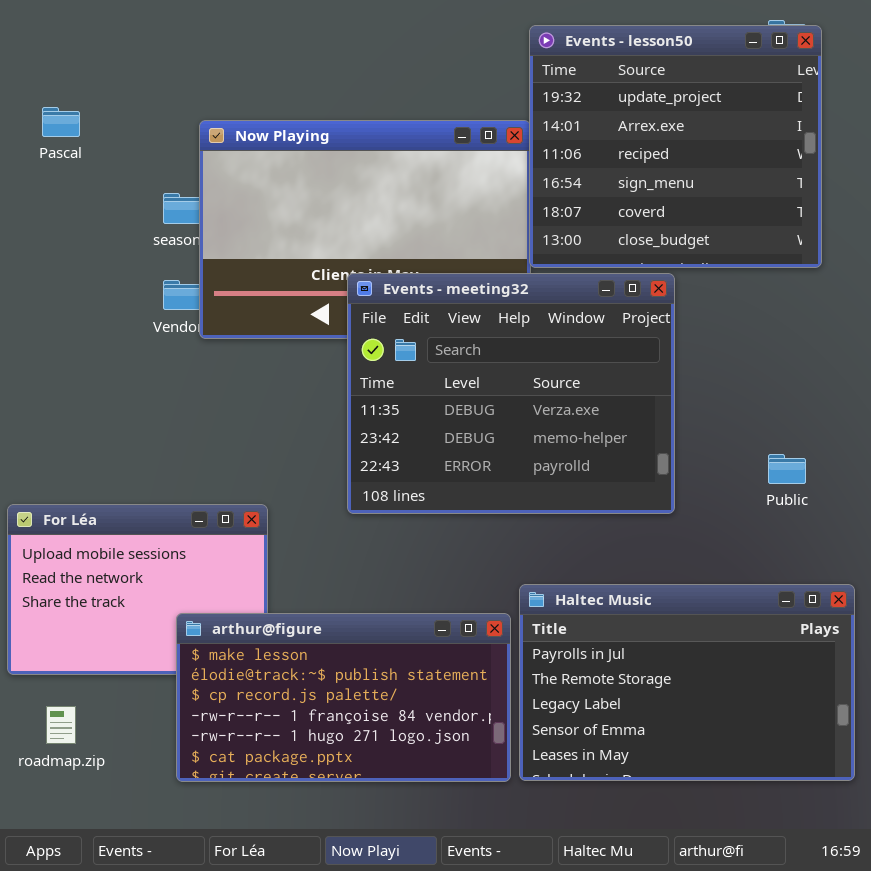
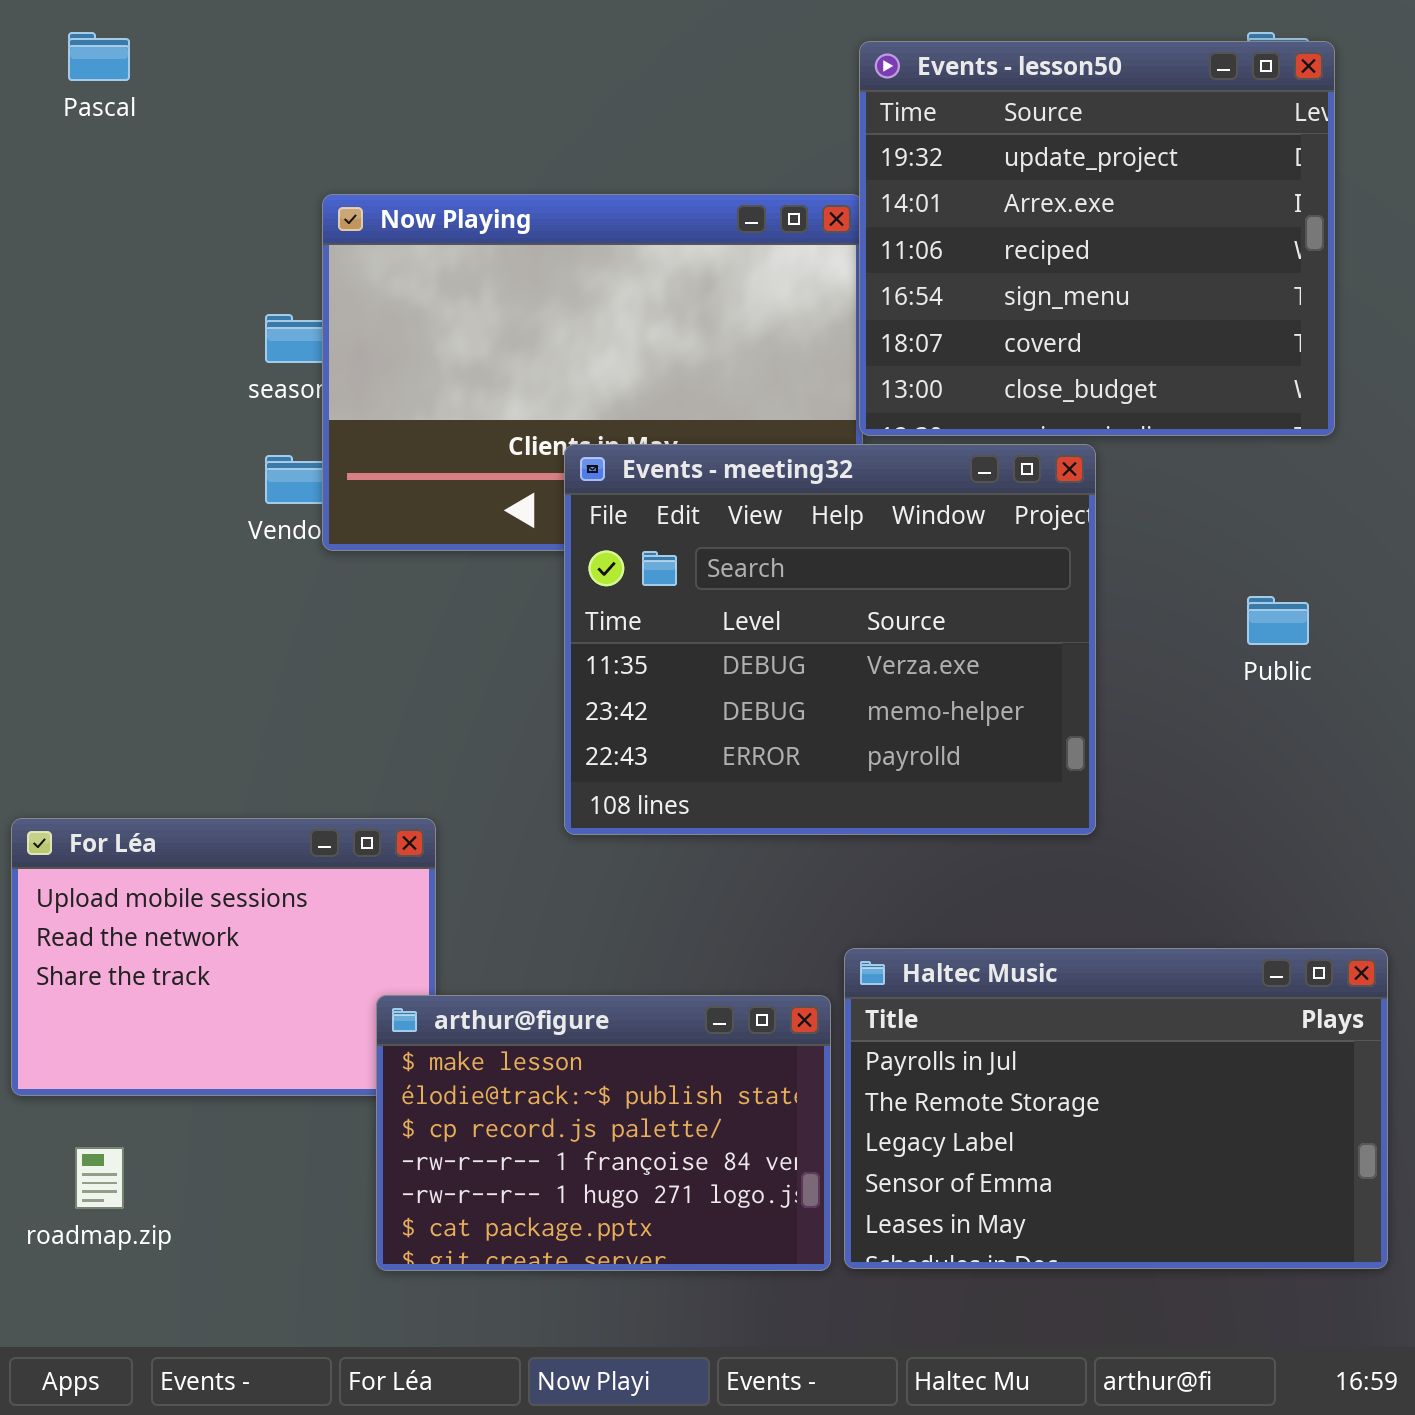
Pascal: [42,107,80,137] -> [68,32,130,81], moved
Public: [768,454,806,484] -> [1247,596,1309,645], moved
arthur@figure: [176,613,511,782] -> [376,995,831,1271], resized

